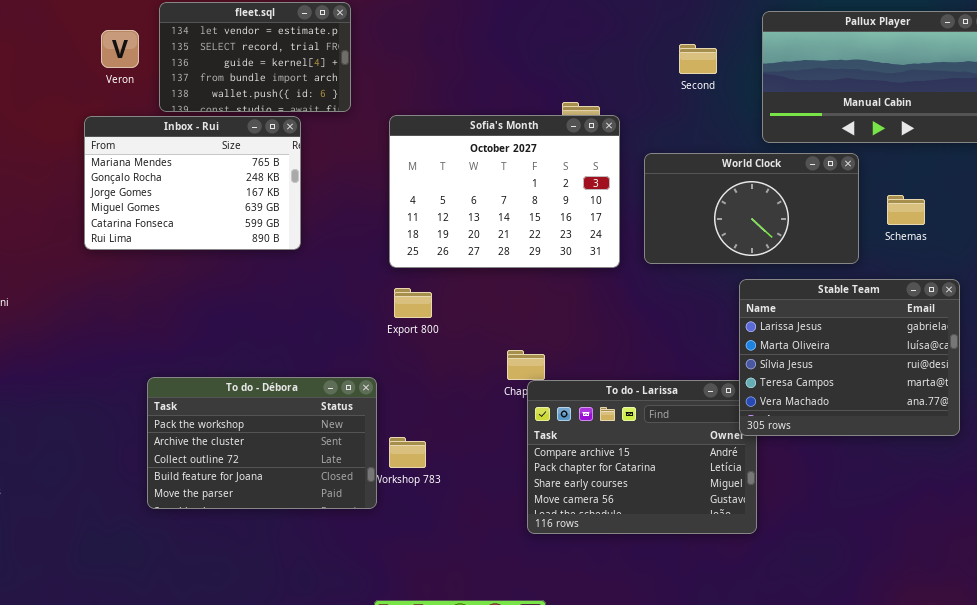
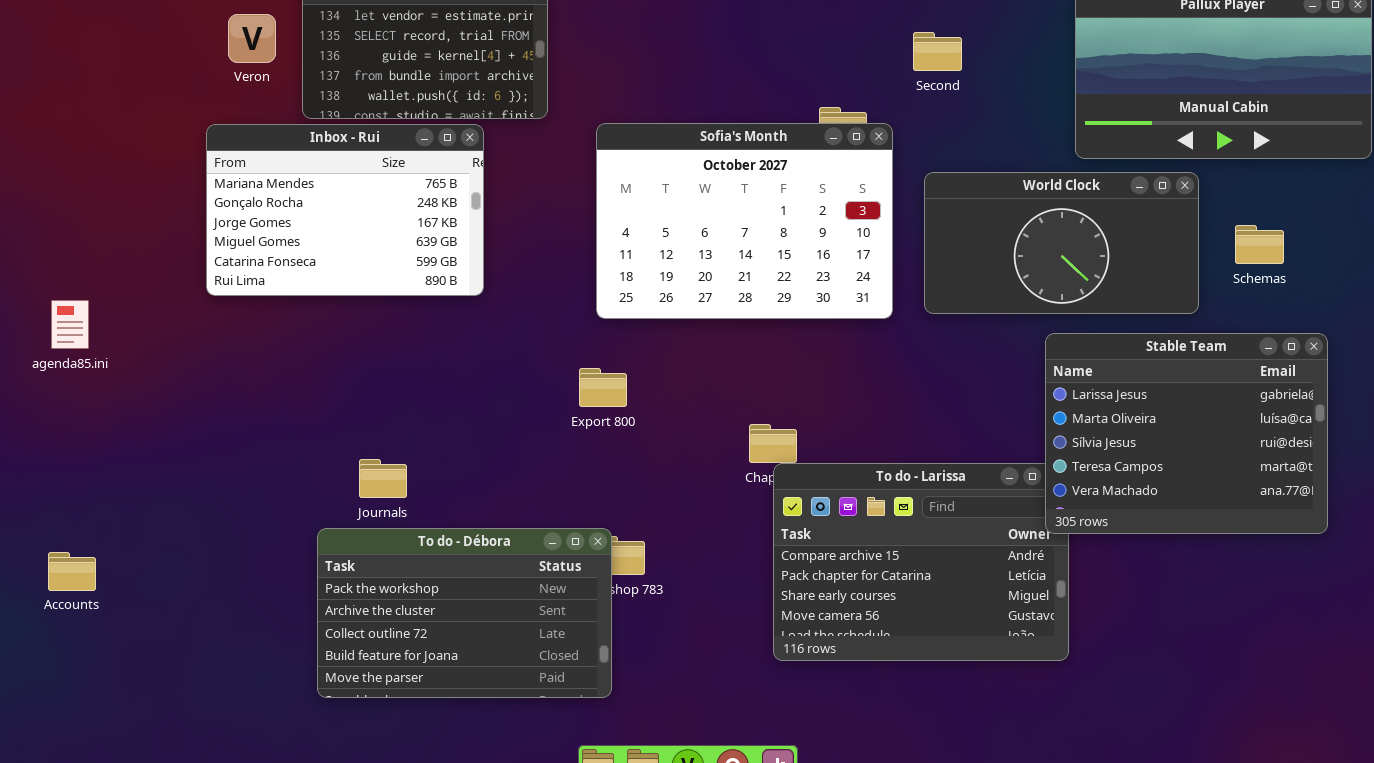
Second: [679,44,717,74] -> [913,32,962,71], moved
Export 800: [394,288,432,318] -> [579,368,627,407], moved
To do - Débora: [147,377,377,509] -> [317,528,612,698], moved

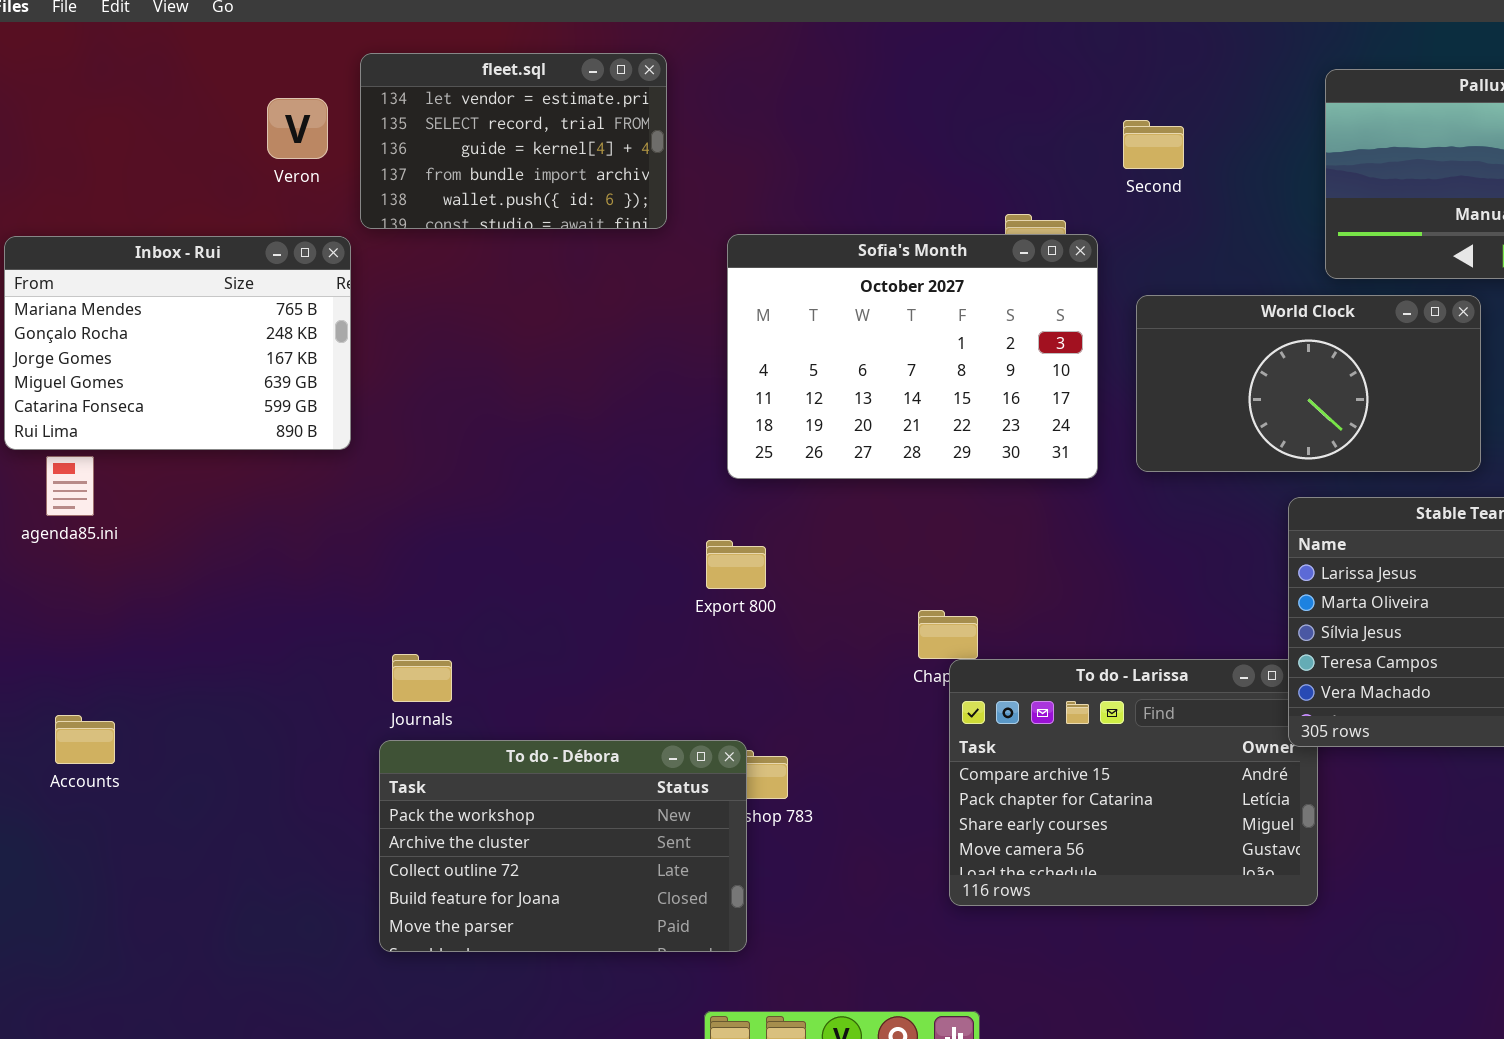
Inbox - Rui: [206,124,484,296] -> [4,236,351,450], moved
Journals: [359,459,407,498] -> [392,654,452,702], moved
Accounts: [48,552,96,591] -> [55,715,115,764], moved

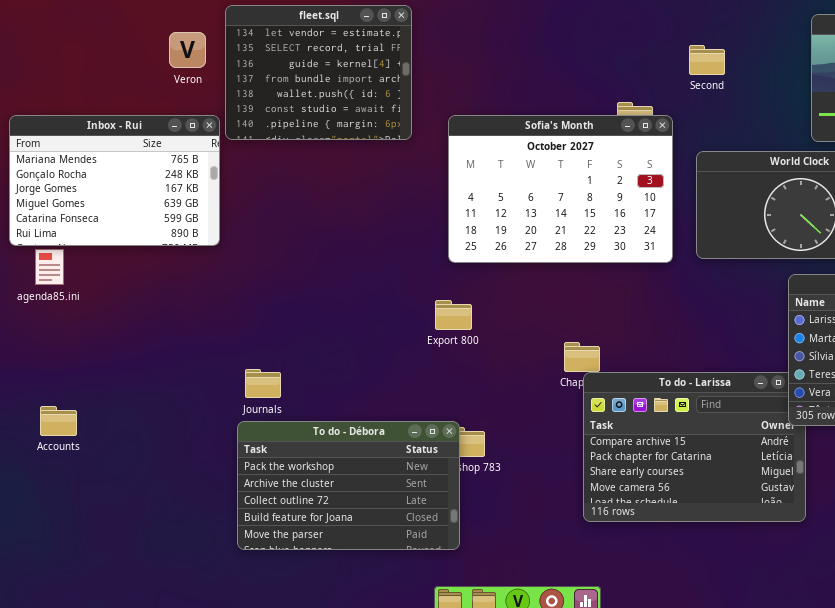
fleet.sql: [360,53,667,229] -> [225,5,412,140], resized

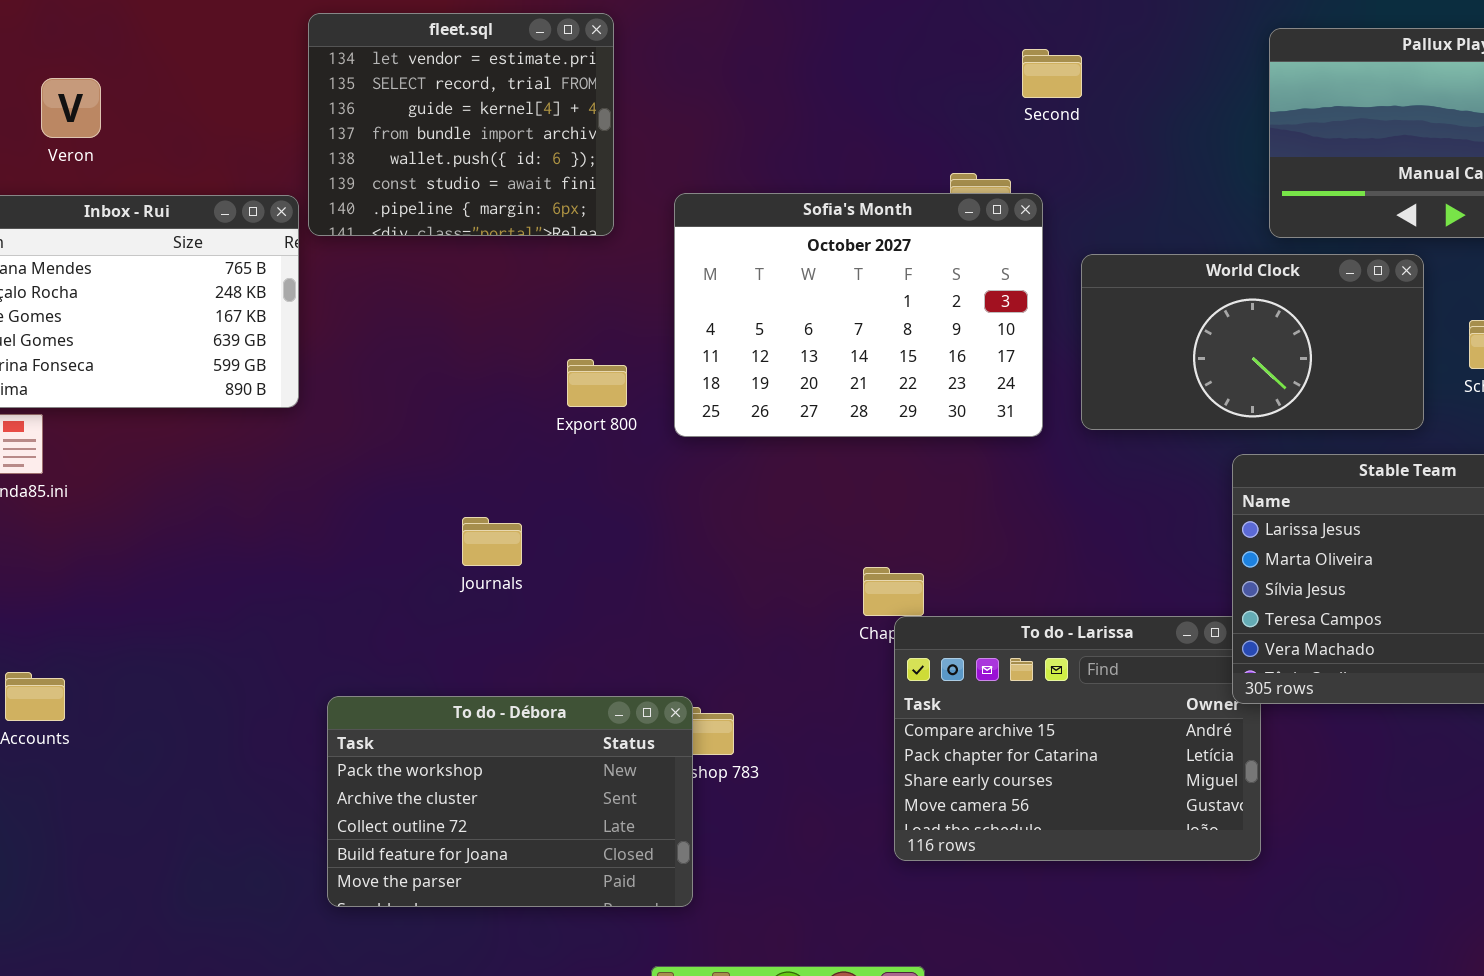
Veron: [169,32,206,68] -> [41,78,101,138], moved
Second: [689,45,725,75] -> [1022,49,1082,98], moved
Export 800: [435,300,472,330] -> [567,359,627,407], moved
Journals: [245,369,281,398] -> [462,517,522,566], moved

